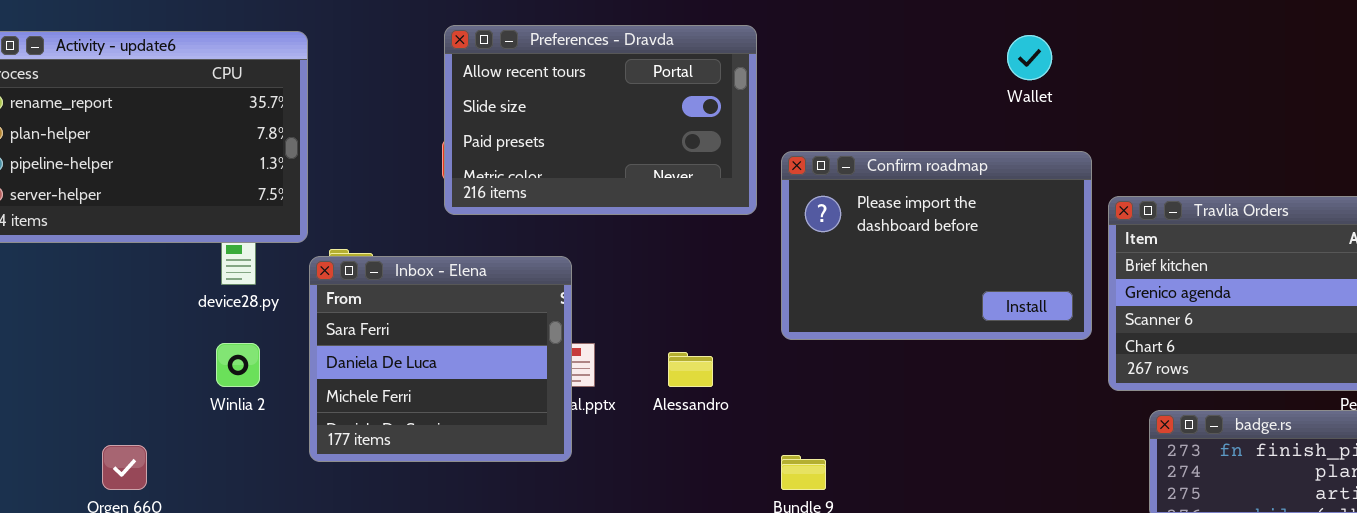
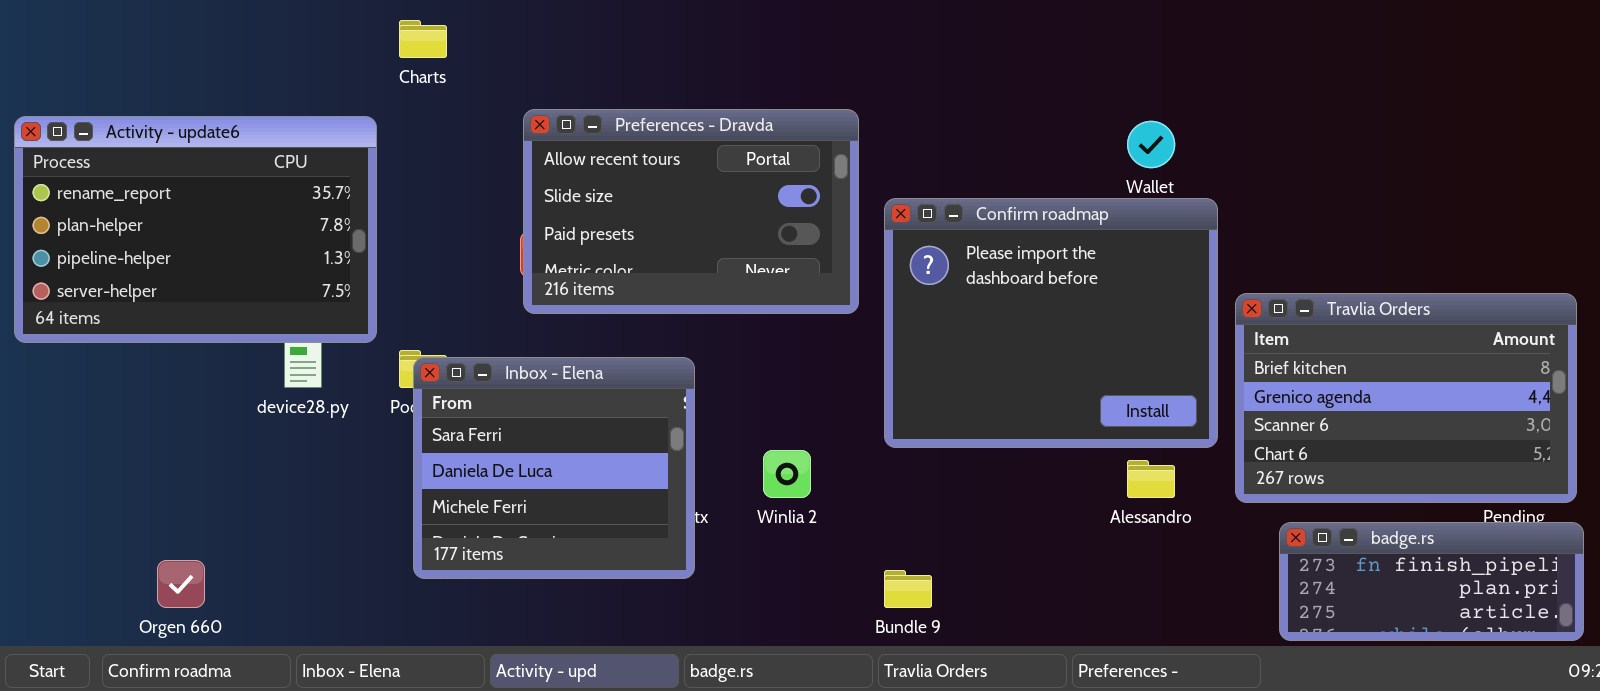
Confirm roadmap: [781,151,1092,340] -> [884,198,1218,448], resized
Inbox - Elena: [309,256,572,462] -> [413,357,695,579], moved
Winlia 2: [216,343,260,387] -> [763,450,811,498], moved
Alessandro: [668,352,713,387] -> [1127,460,1175,498], moved

